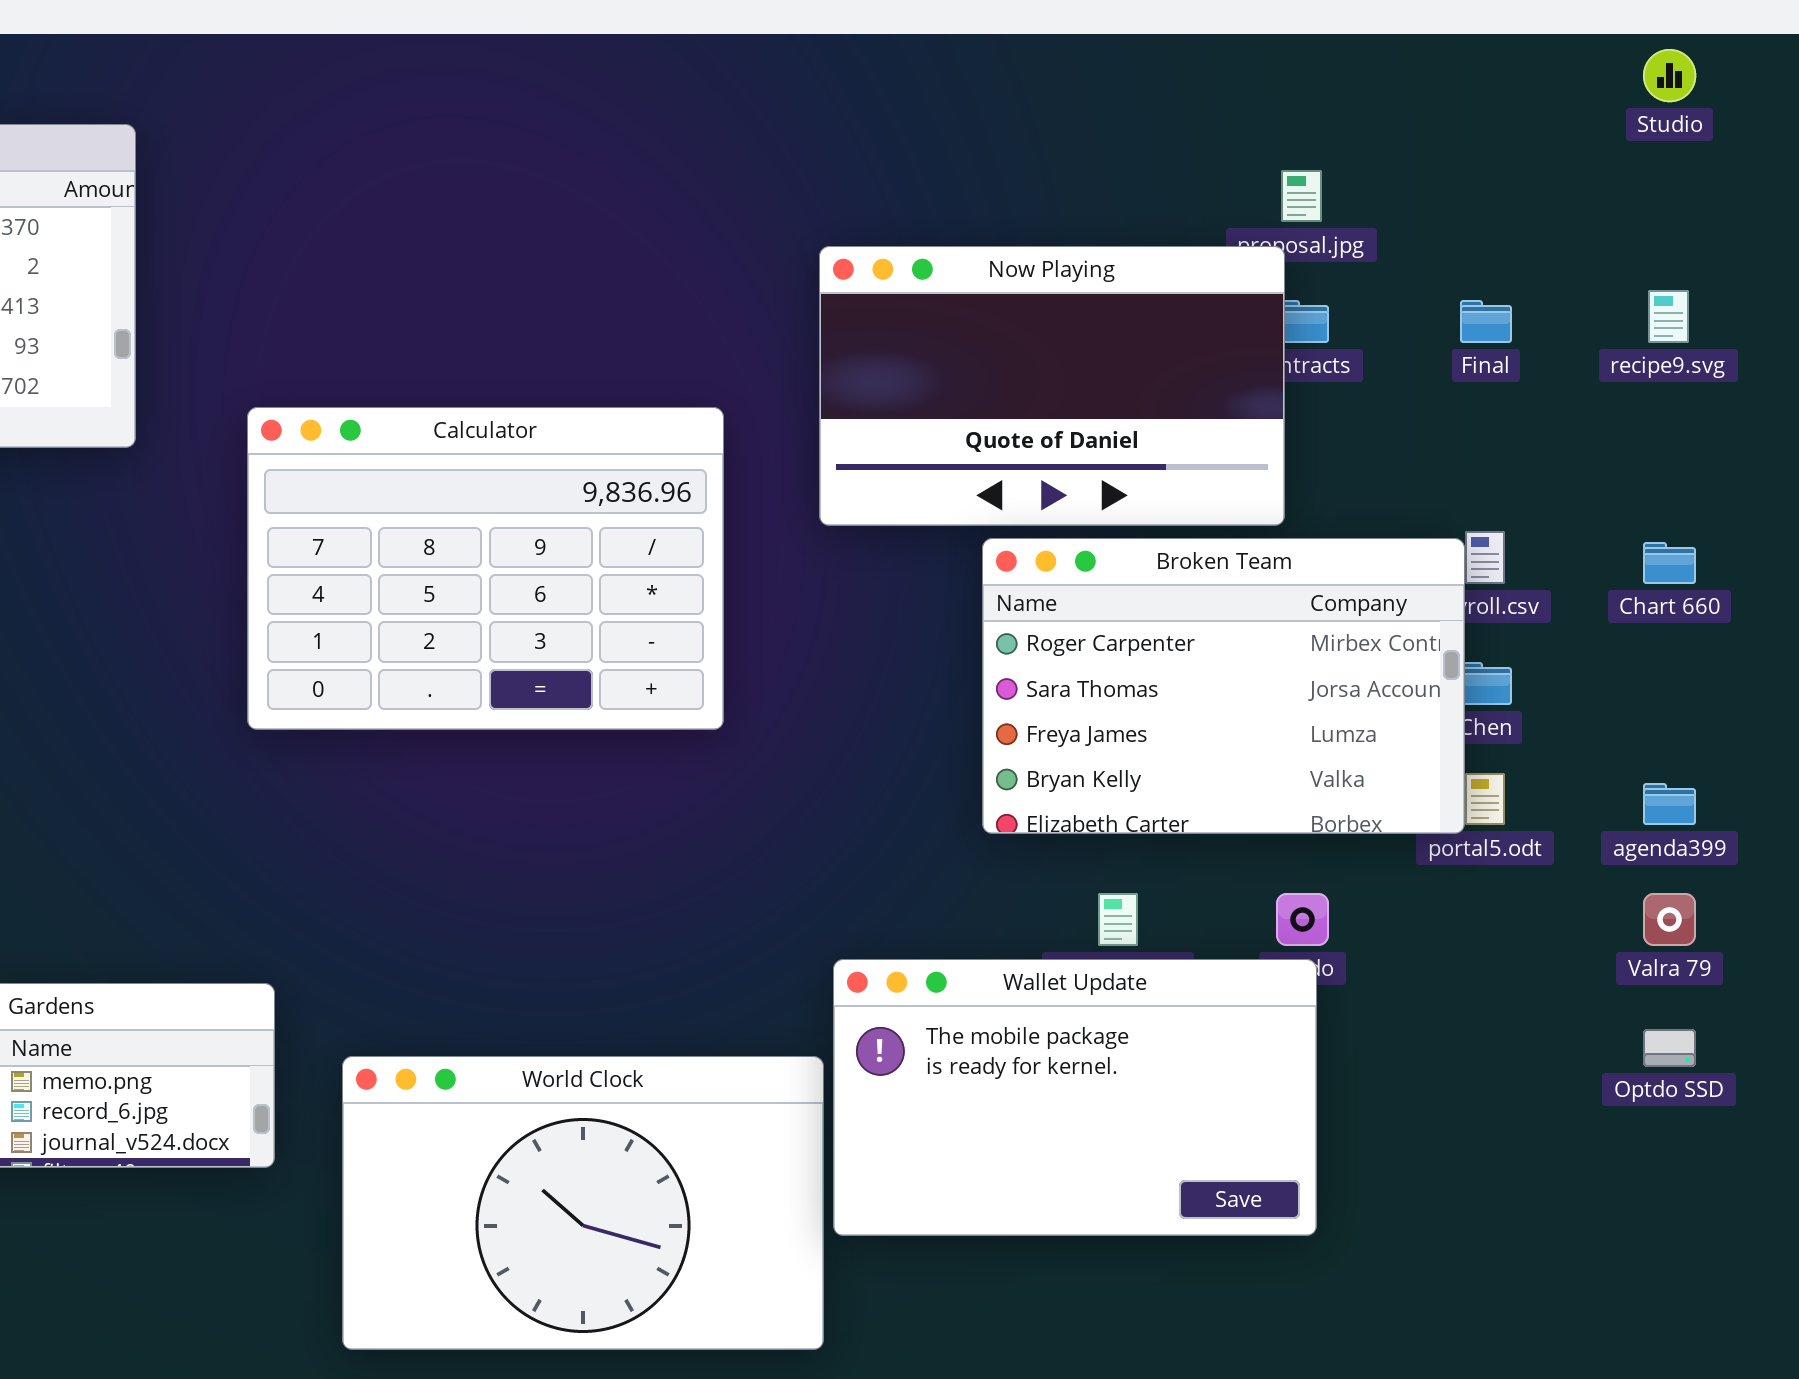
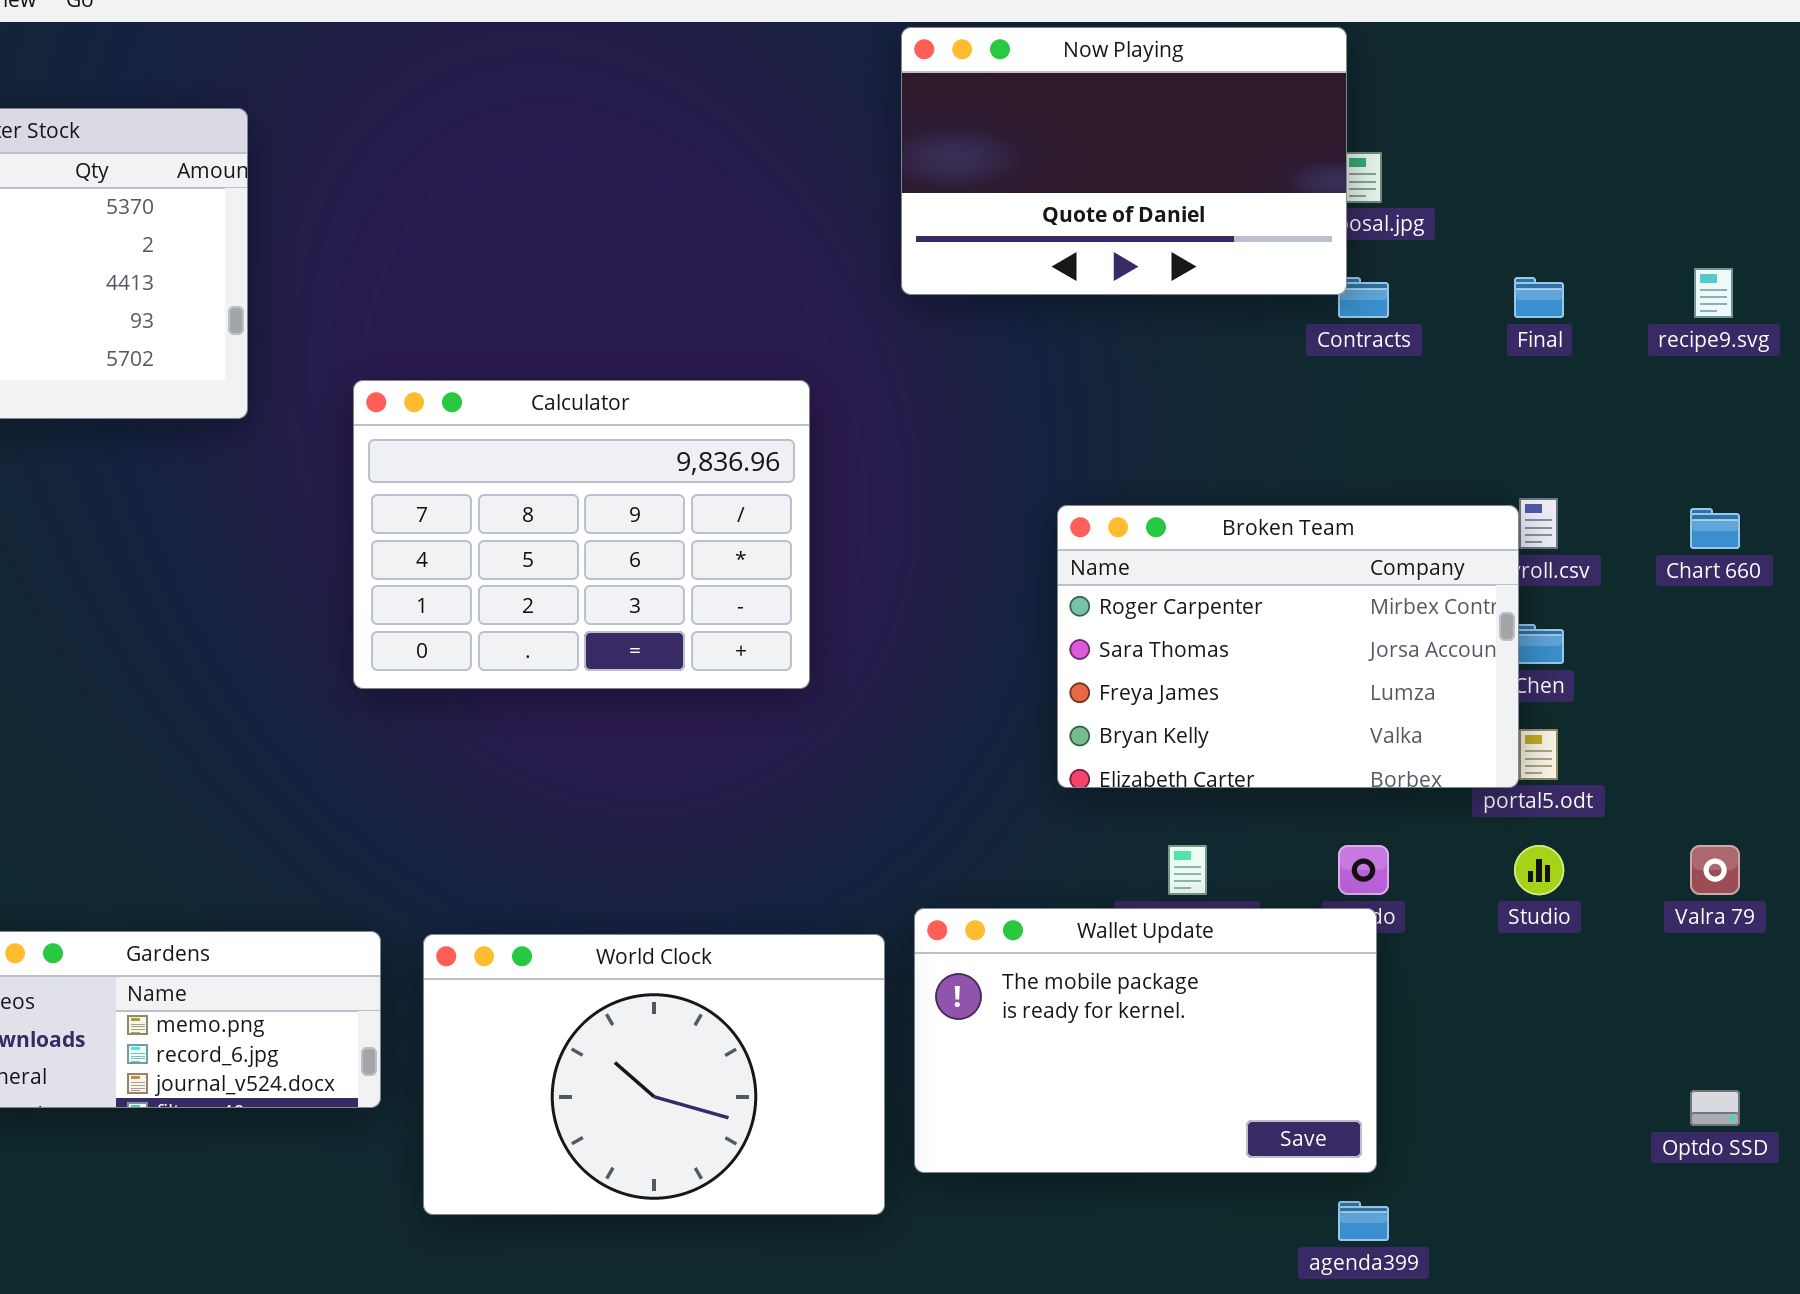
Studio: [1643,49,1696,102] -> [1514,845,1564,895], moved
Now Playing: [819,246,1285,526] -> [901,27,1347,295], moved
agenda399: [1643,783,1696,825] -> [1338,1201,1389,1241], moved
Optdo SSD: [1643,1029,1696,1067] -> [1690,1090,1740,1126], moved
World Clock: [342,1056,824,1350] -> [423,934,885,1215], moved

